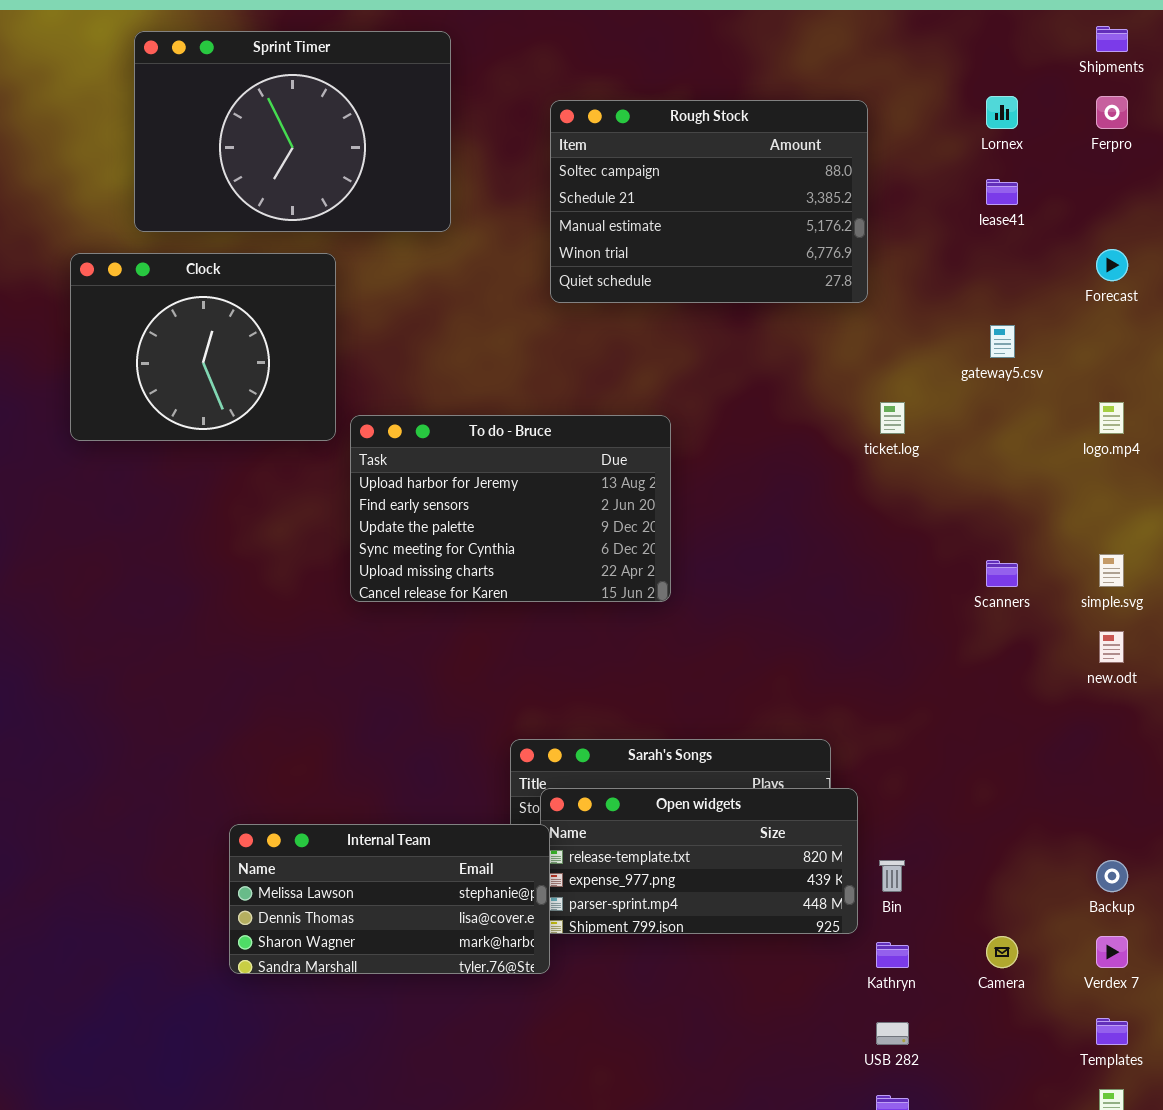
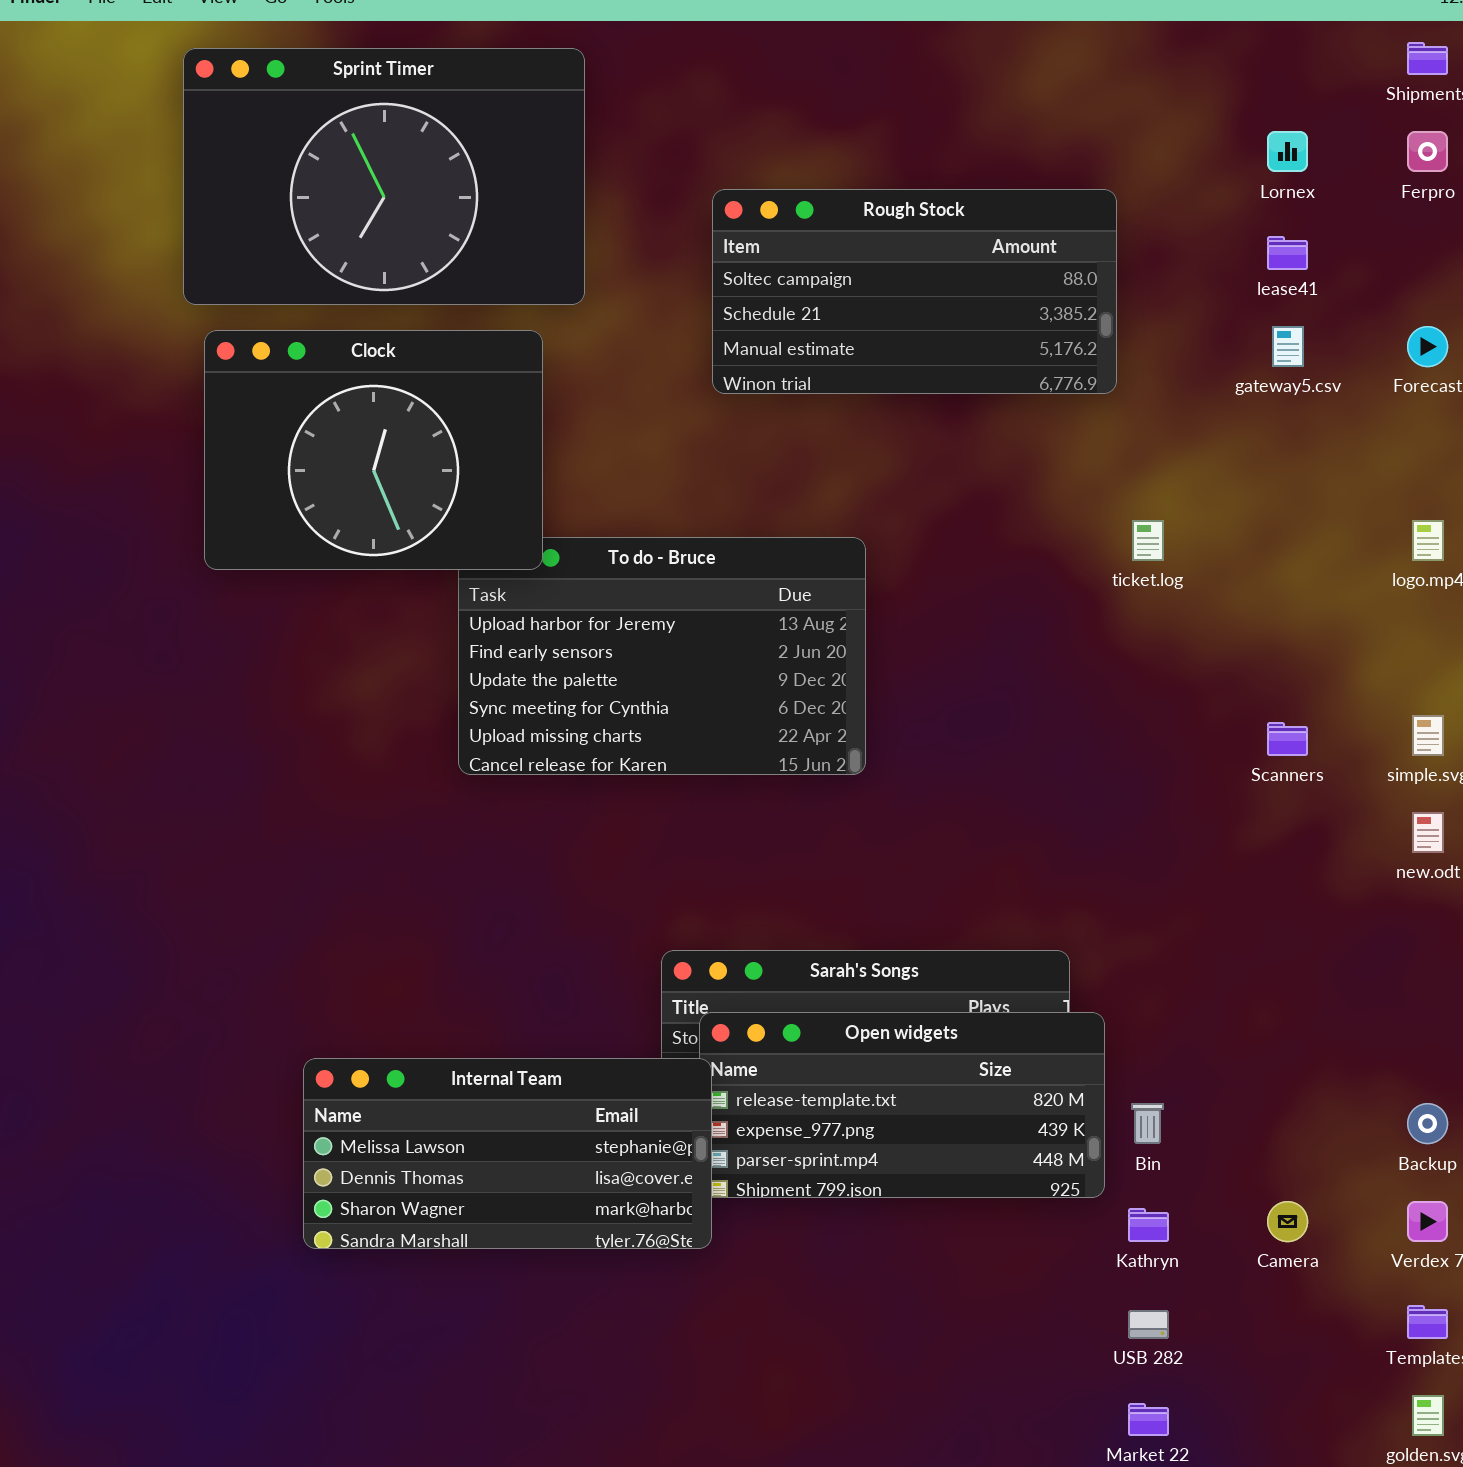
Rough Stock: [550,100,868,303] -> [712,189,1117,394], resized
Clock: [70,253,336,441] -> [204,330,543,570], moved
gateway5.csv: [990,325,1015,358] -> [1272,326,1304,367], moved

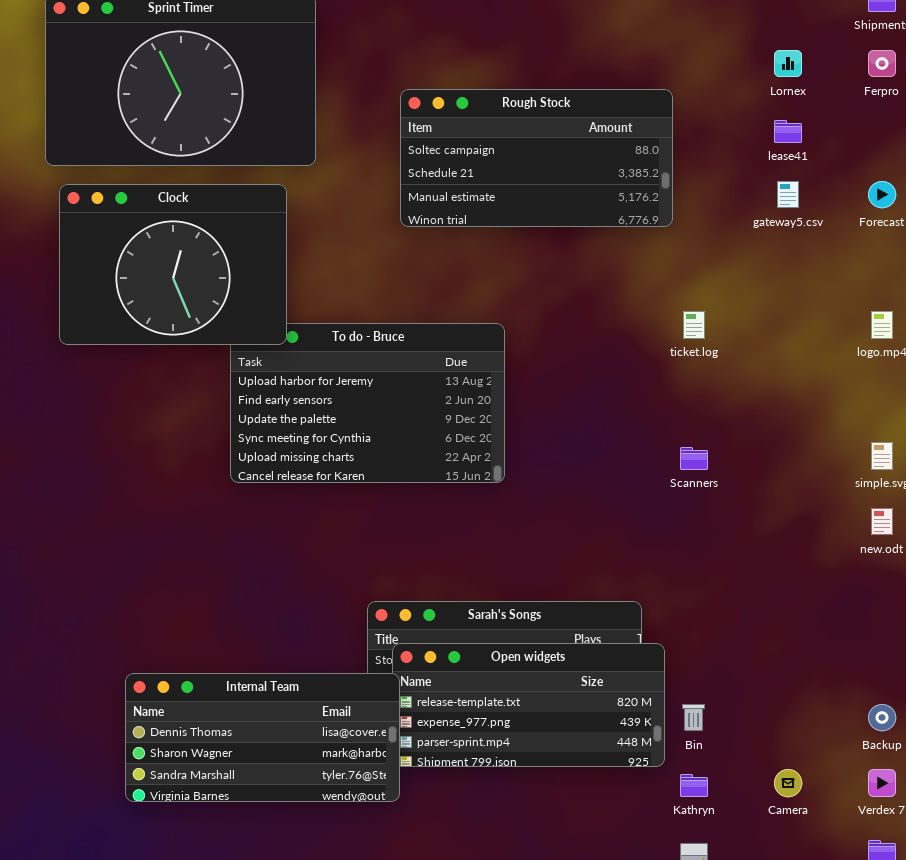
Scanners: [1267,722,1308,756] -> [680,447,708,470], moved
Internal Team: [303,1058,712,1249] -> [125,673,400,802], scrolled down 1 row

